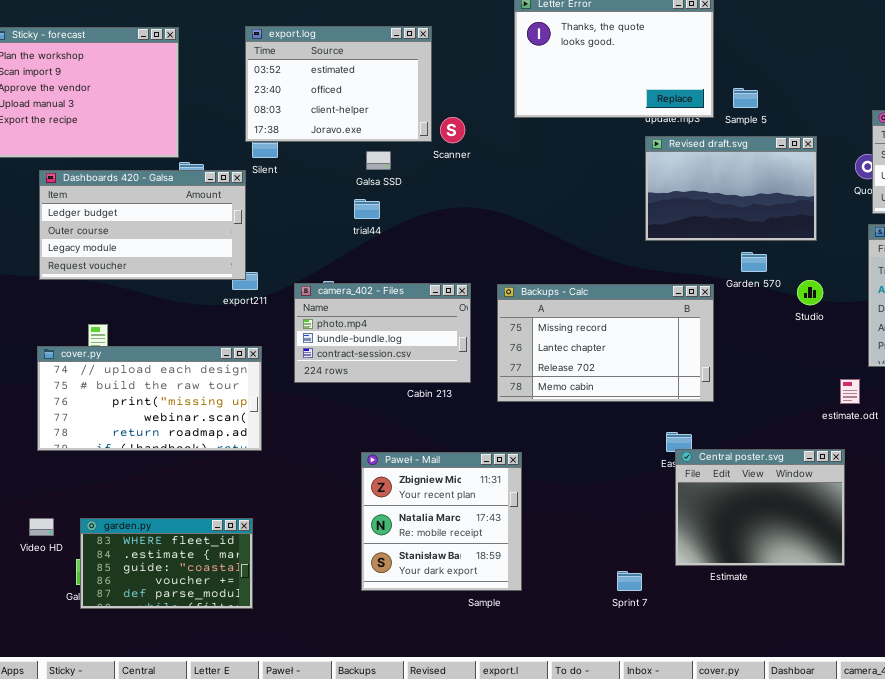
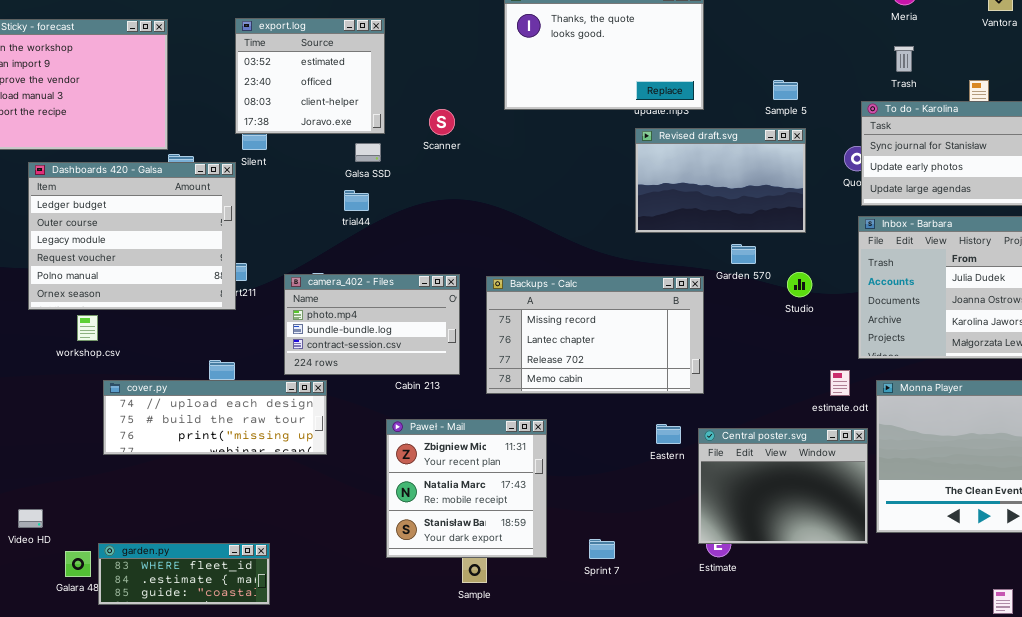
export.log: [245,26,432,142] -> [235,18,385,134], resized
Sample 5: [733,88,758,108] -> [773,80,798,100], moved
Dashboards 420 - Galsa: [39,170,246,280] -> [28,162,236,310], resized
cover.py: [37,346,262,451] -> [103,380,327,455], moved, resized
Central poster.svg: [675,449,845,566] -> [698,428,868,544], moved
Paweł - Mail: [361,452,522,591] -> [386,419,547,558], moved
garden.py: [80,518,253,609] -> [98,543,270,605], moved, resized
Sprint 7: [617,571,642,591] -> [589,539,615,559], moved

